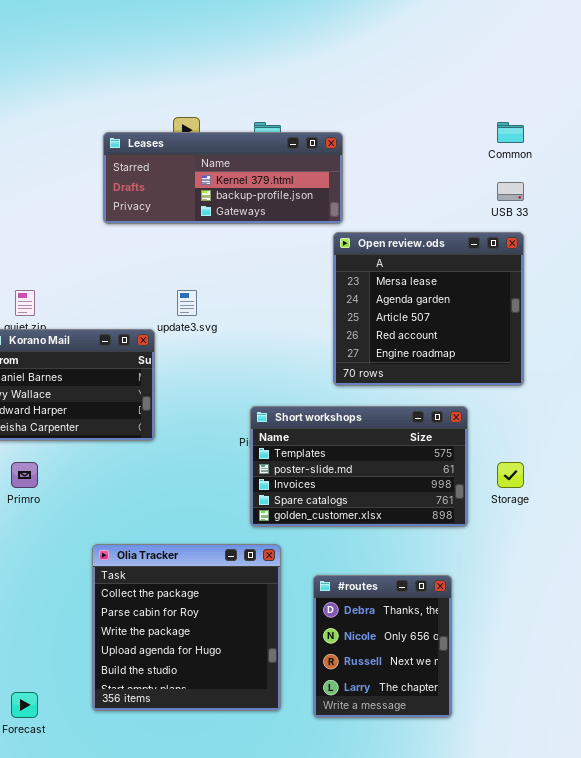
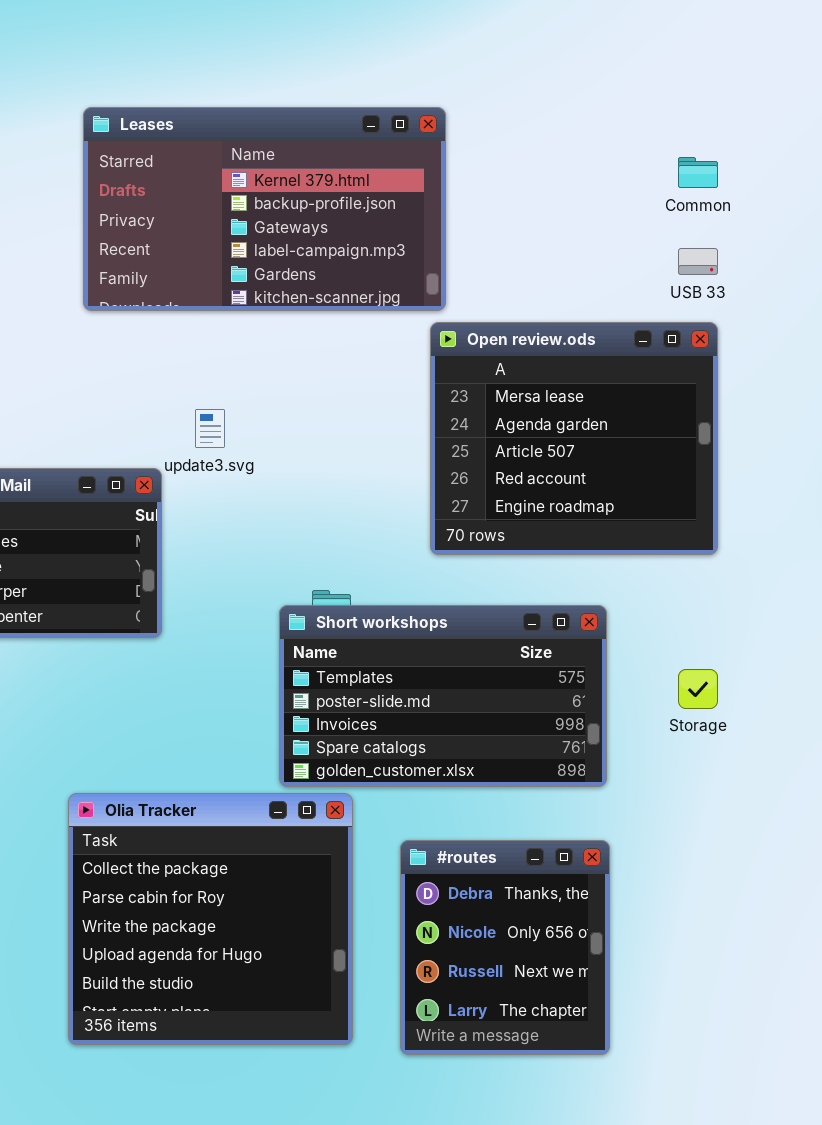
Leases: [103,132,343,224] -> [83,107,446,311], resized
Short workshops: [250,406,468,527] -> [279,605,607,787], moved

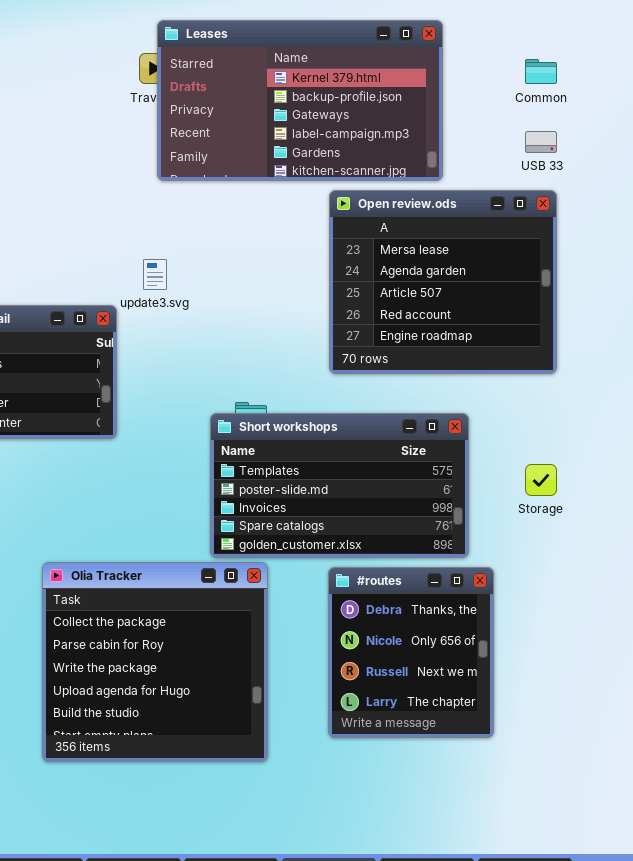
Leases: [83,107,446,311] -> [157,20,443,181], moved
#routes: [400,840,610,1055] -> [328,567,494,738], moved

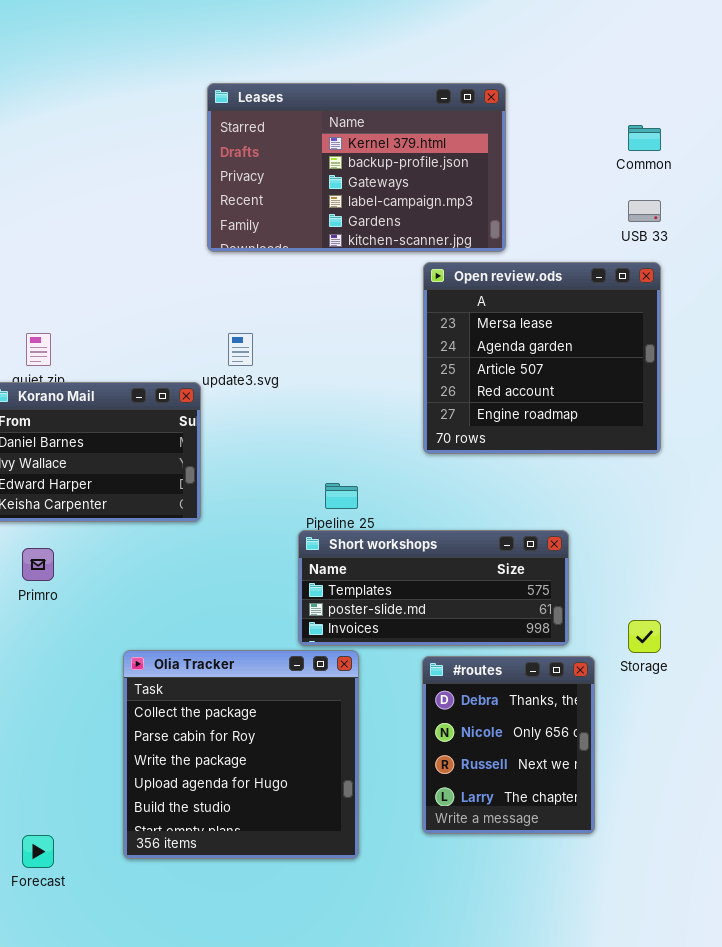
Leases: [157,20,443,181] -> [207,83,506,252], moved
Short workshops: [210,413,469,558] -> [298,530,569,646], resized
Storage: [525,464,557,496] -> [628,620,661,653], moved

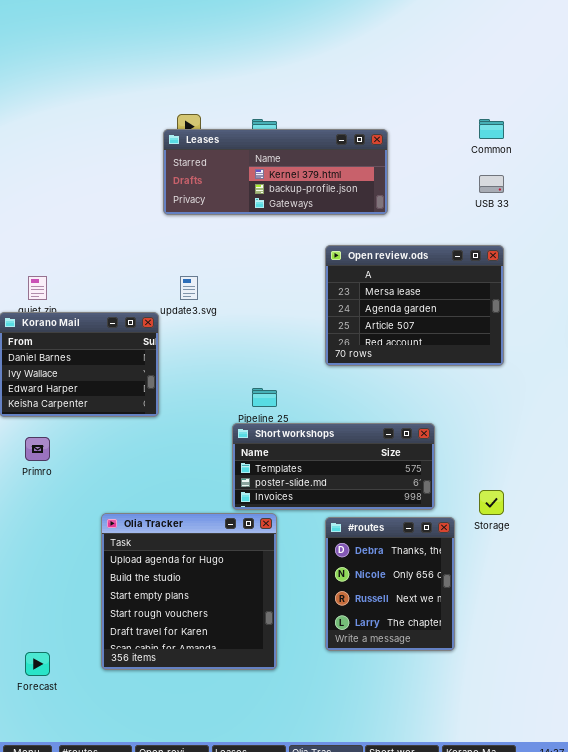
Leases: [207,83,506,252] -> [163,129,388,215], resized
Open review.ods: [423,262,661,454] -> [325,245,504,366], resized
Olia Tracker: [123,650,359,859] -> [101,513,277,670], scrolled down 3 rows

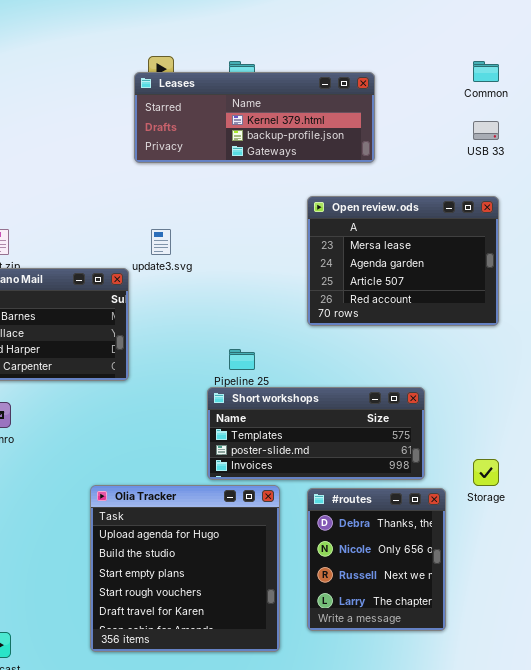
Olia Tracker: [101,513,277,670] -> [90,485,280,652], moved

